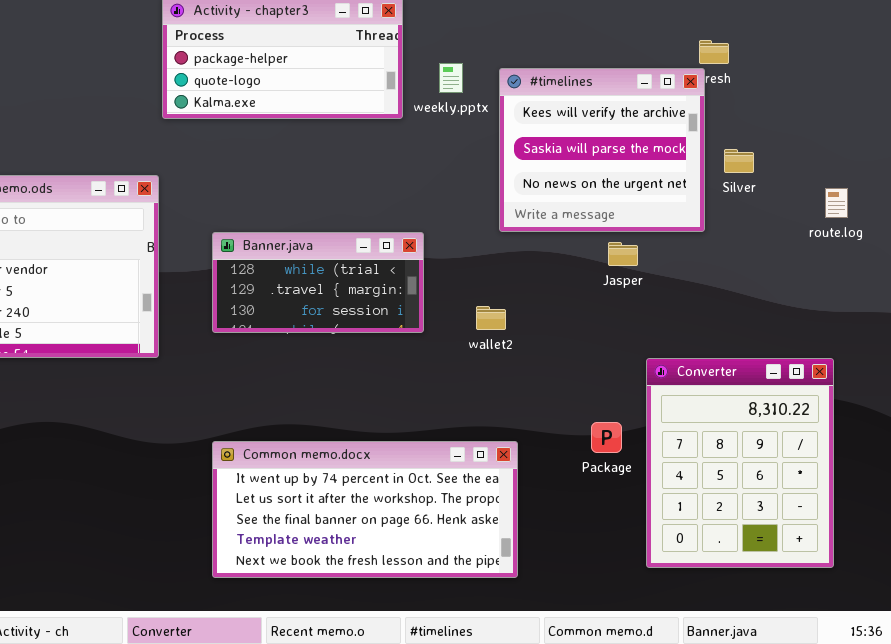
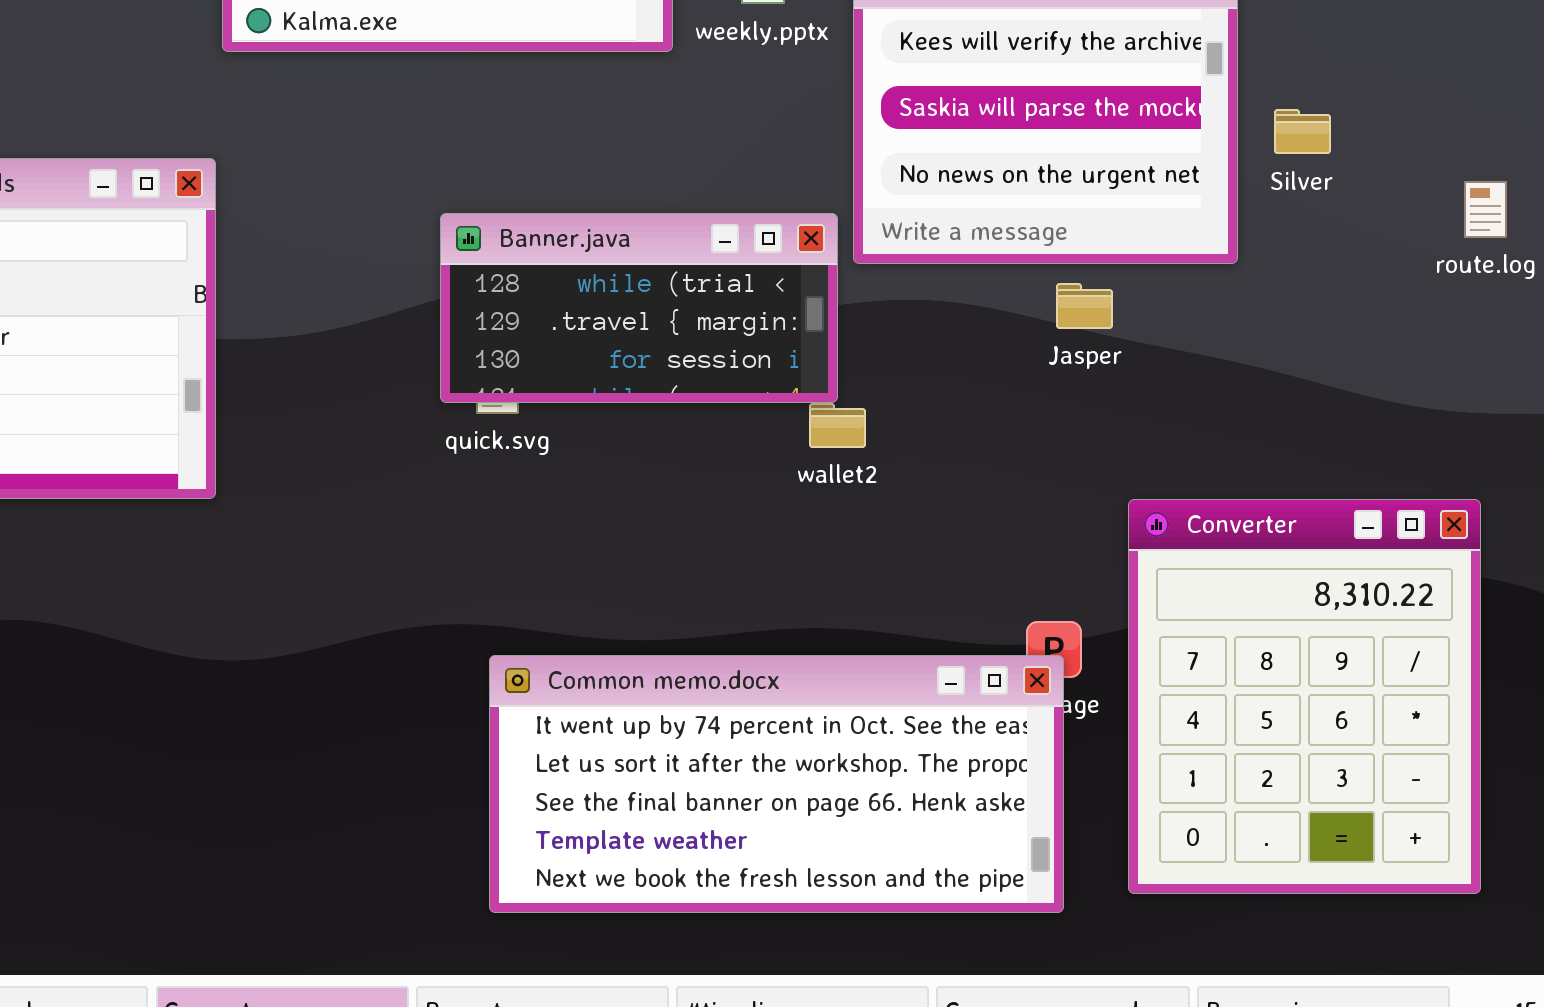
Banner.java: [212,232,424,333] -> [440,213,838,403], moved
Common memo.docx: [212,441,518,578] -> [489,655,1064,913], moved

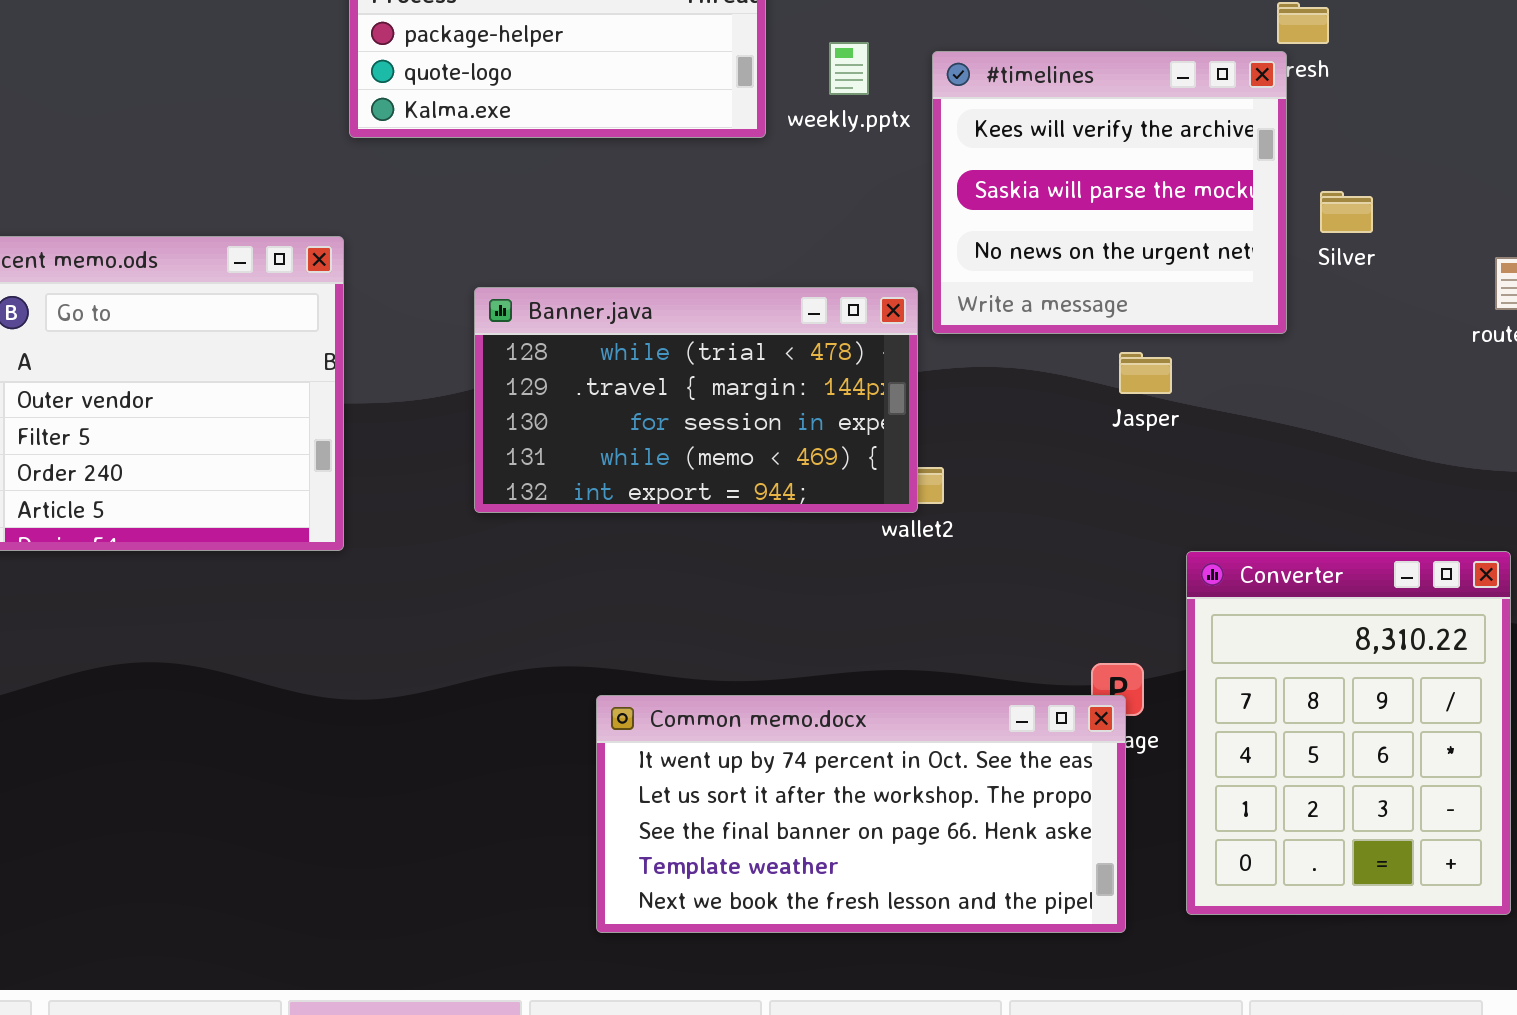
Banner.java: [440,213,838,403] -> [474,287,918,513], resized

